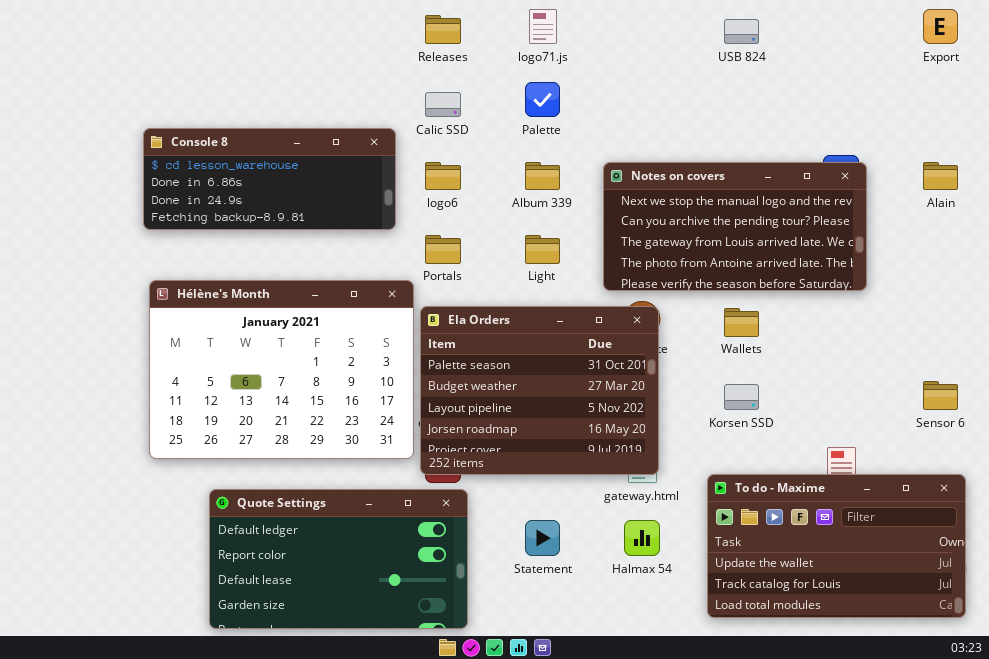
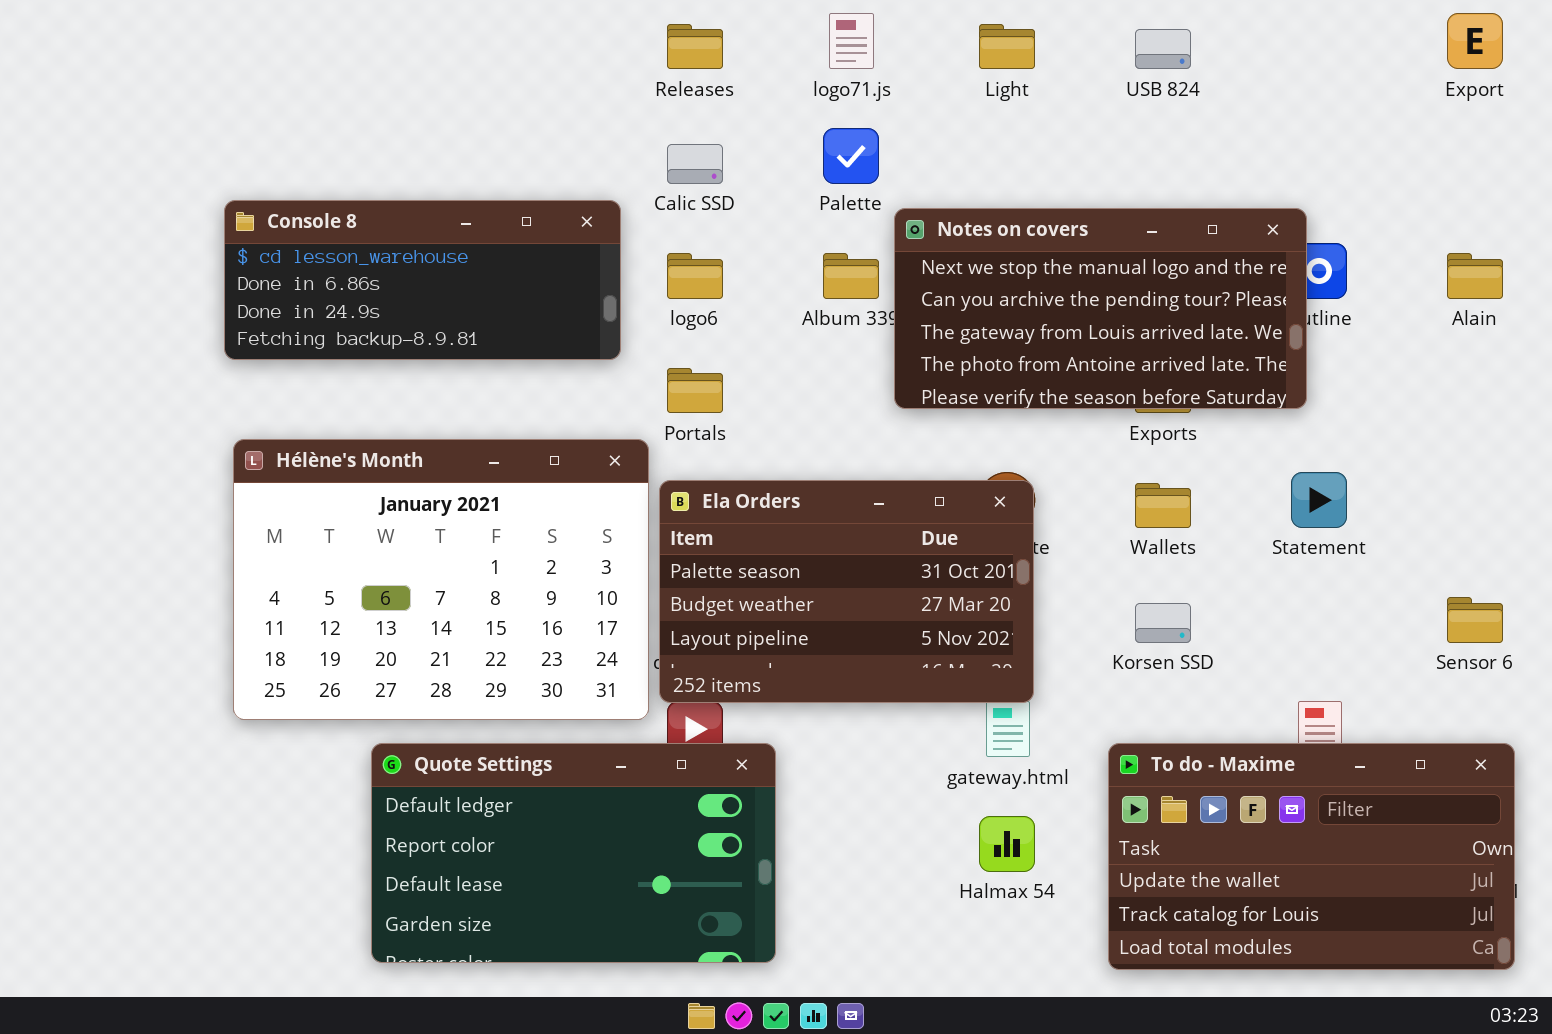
Notes on covers: [603,162,867,291] -> [894,208,1307,409], moved
Light: [525,235,560,264] -> [979,24,1035,69], moved
Ela Orders: [420,306,659,475] -> [659,480,1034,703], resized
Quote Settings: [209,489,468,629] -> [371,743,776,963], moved
Statement: [525,520,560,556] -> [1291,472,1347,528], moved

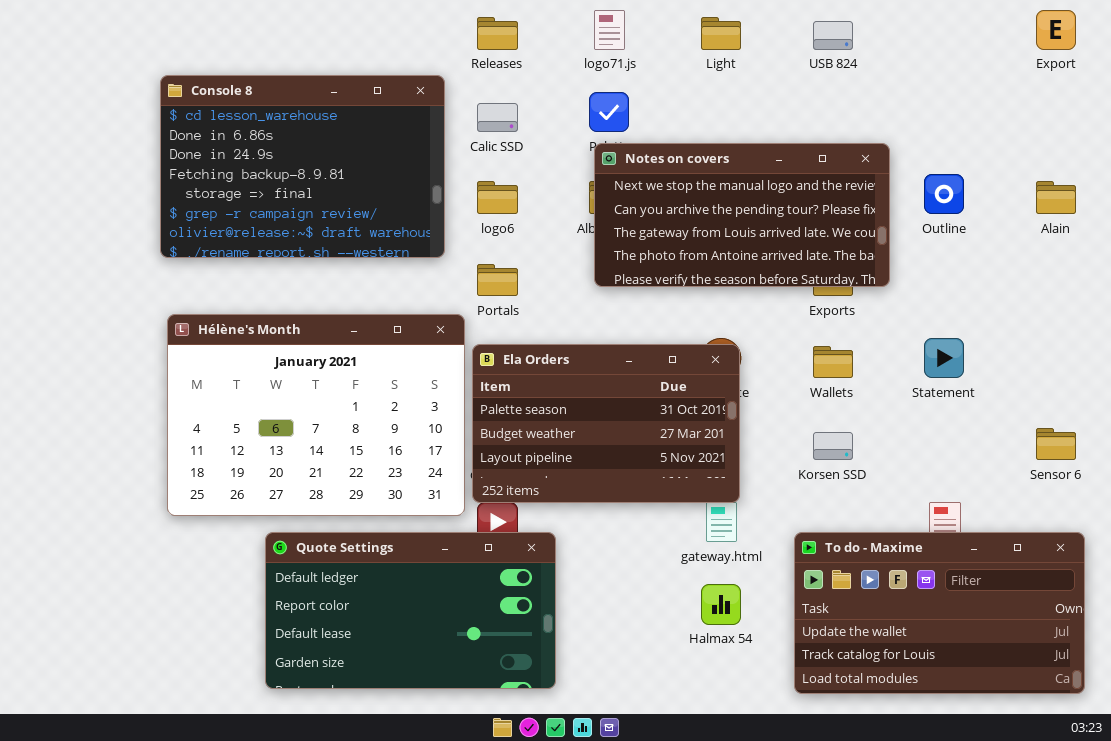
Console 8: [224,200,621,360] -> [160,75,445,258], resized
Notes on covers: [894,208,1307,409] -> [594,143,890,287], moved

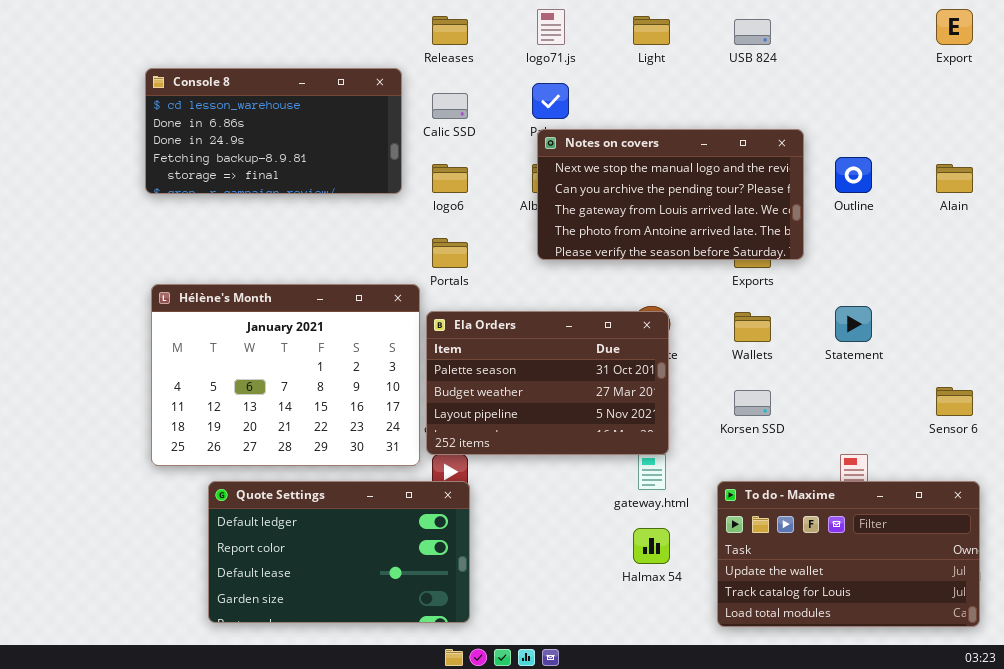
Console 8: [160,75,445,258] -> [145,68,402,194], resized
Quote Settings: [265,532,556,689] -> [208,481,470,623], moved

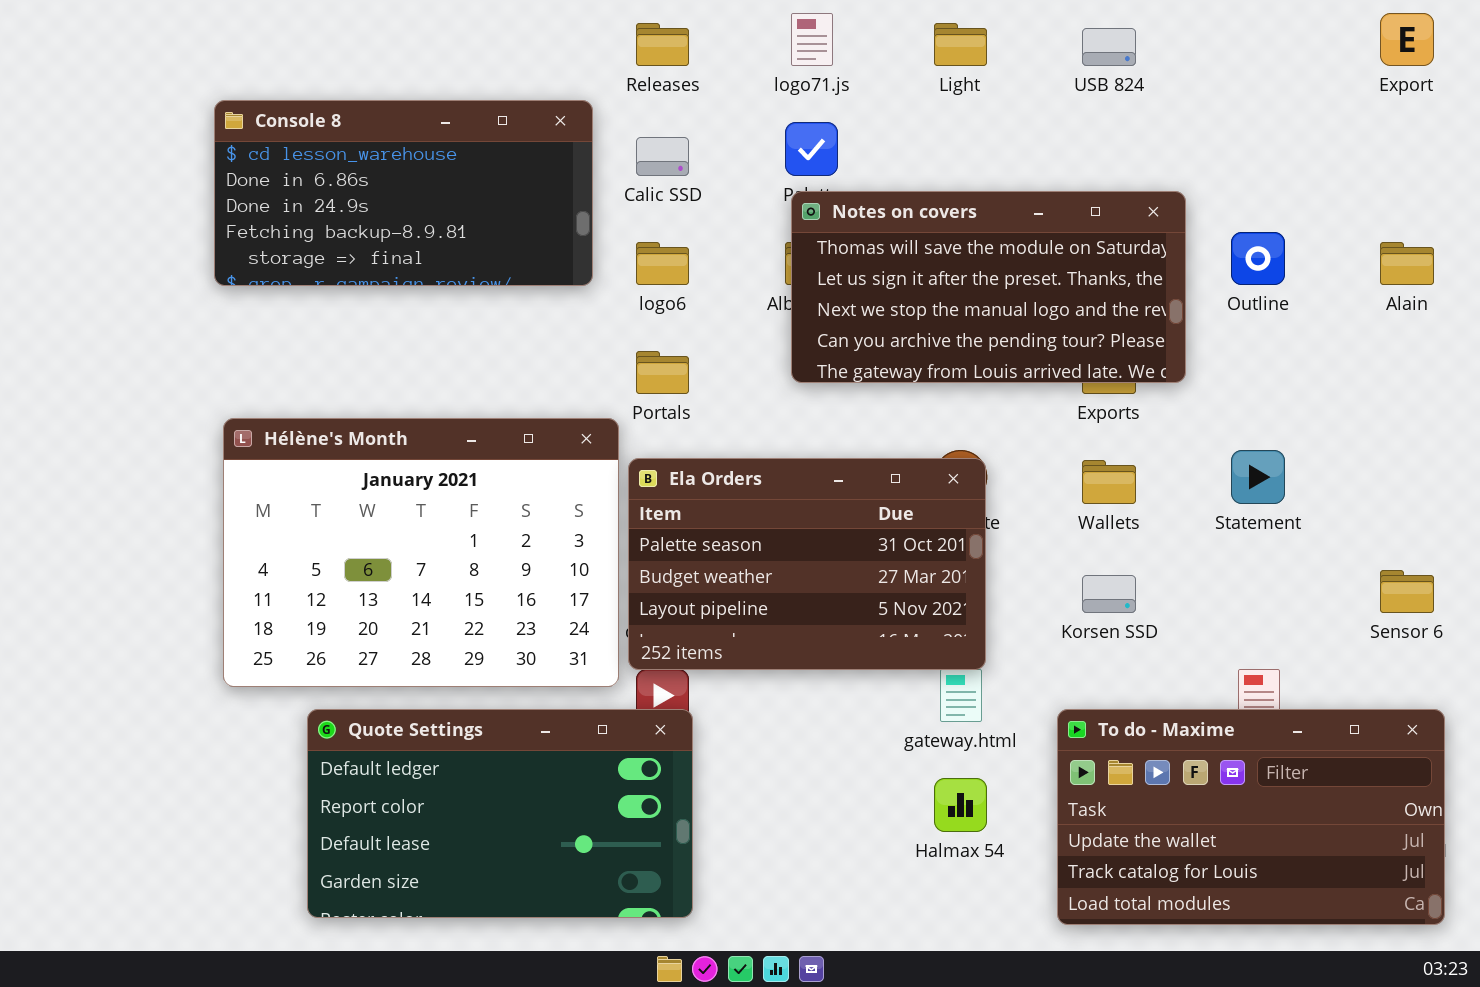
Notes on covers: [537,129,804,260] -> [791,191,1186,383], scrolled up 2 rows

